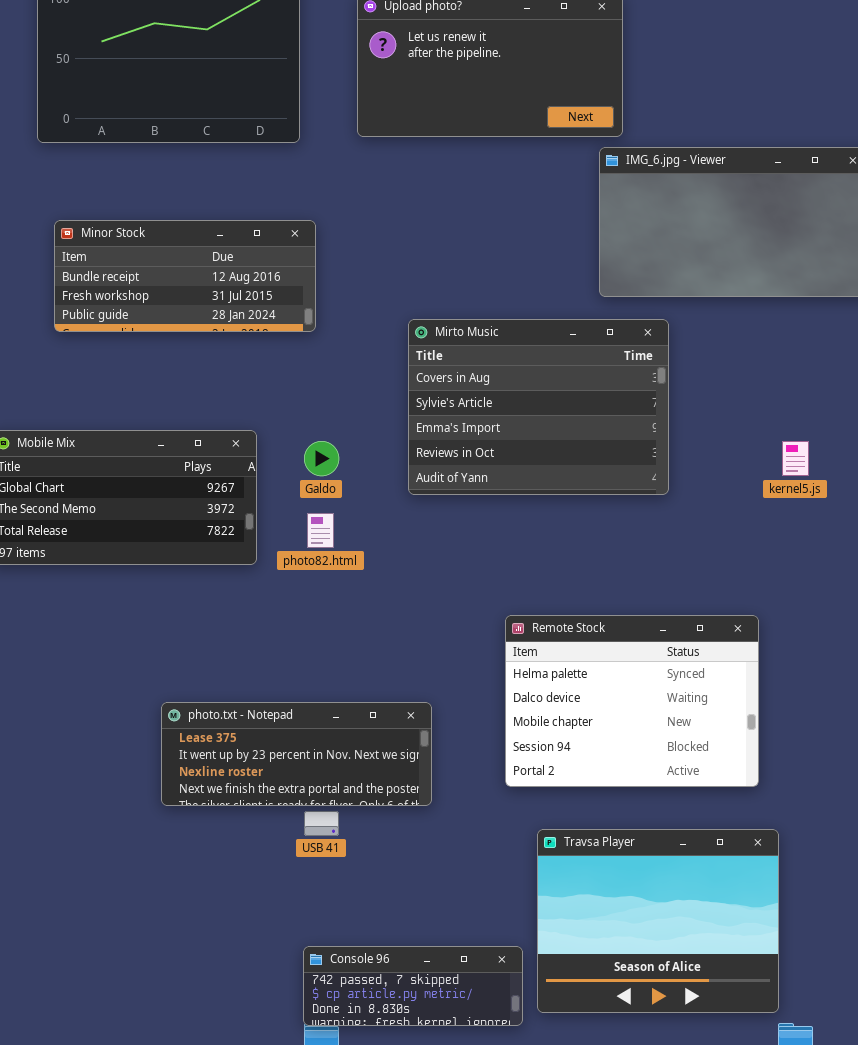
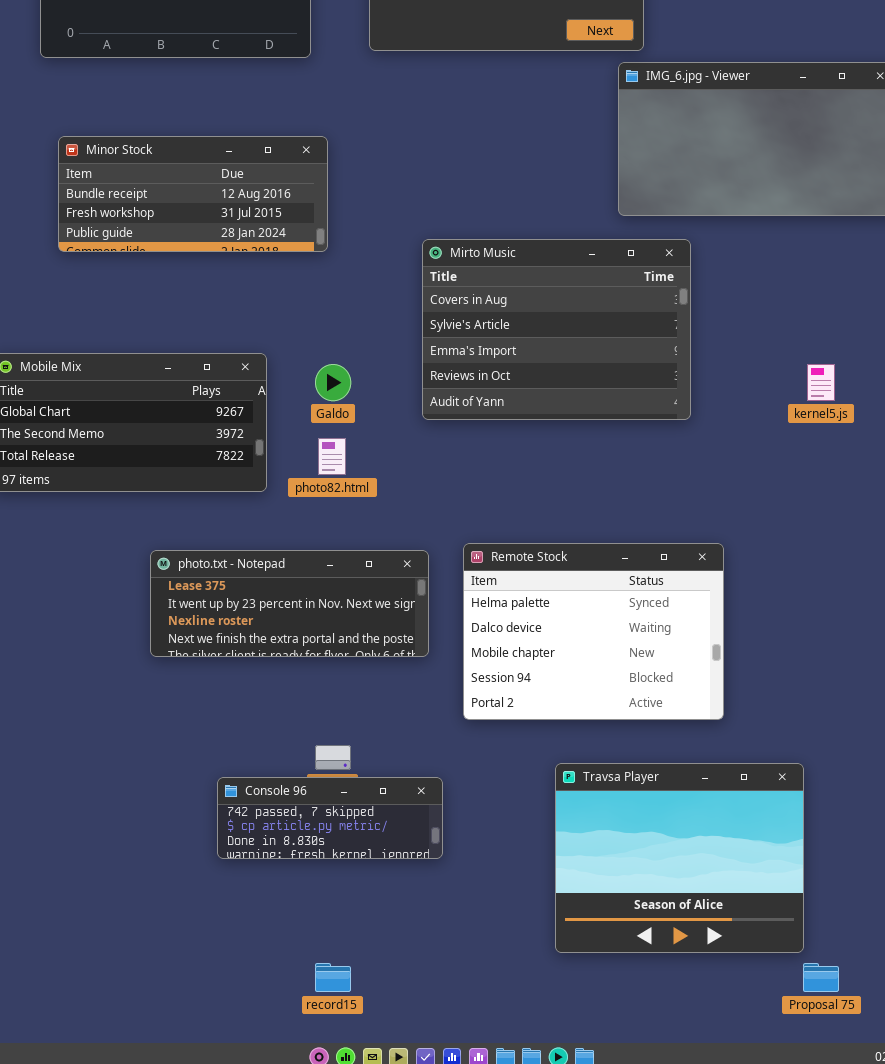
Remote Stock: [505,615,759,787] -> [463,543,724,720], moved
photo.txt - Notepad: [161,702,432,806] -> [150,550,429,657], moved
Console 96: [303,946,523,1026] -> [217,777,443,859], moved

